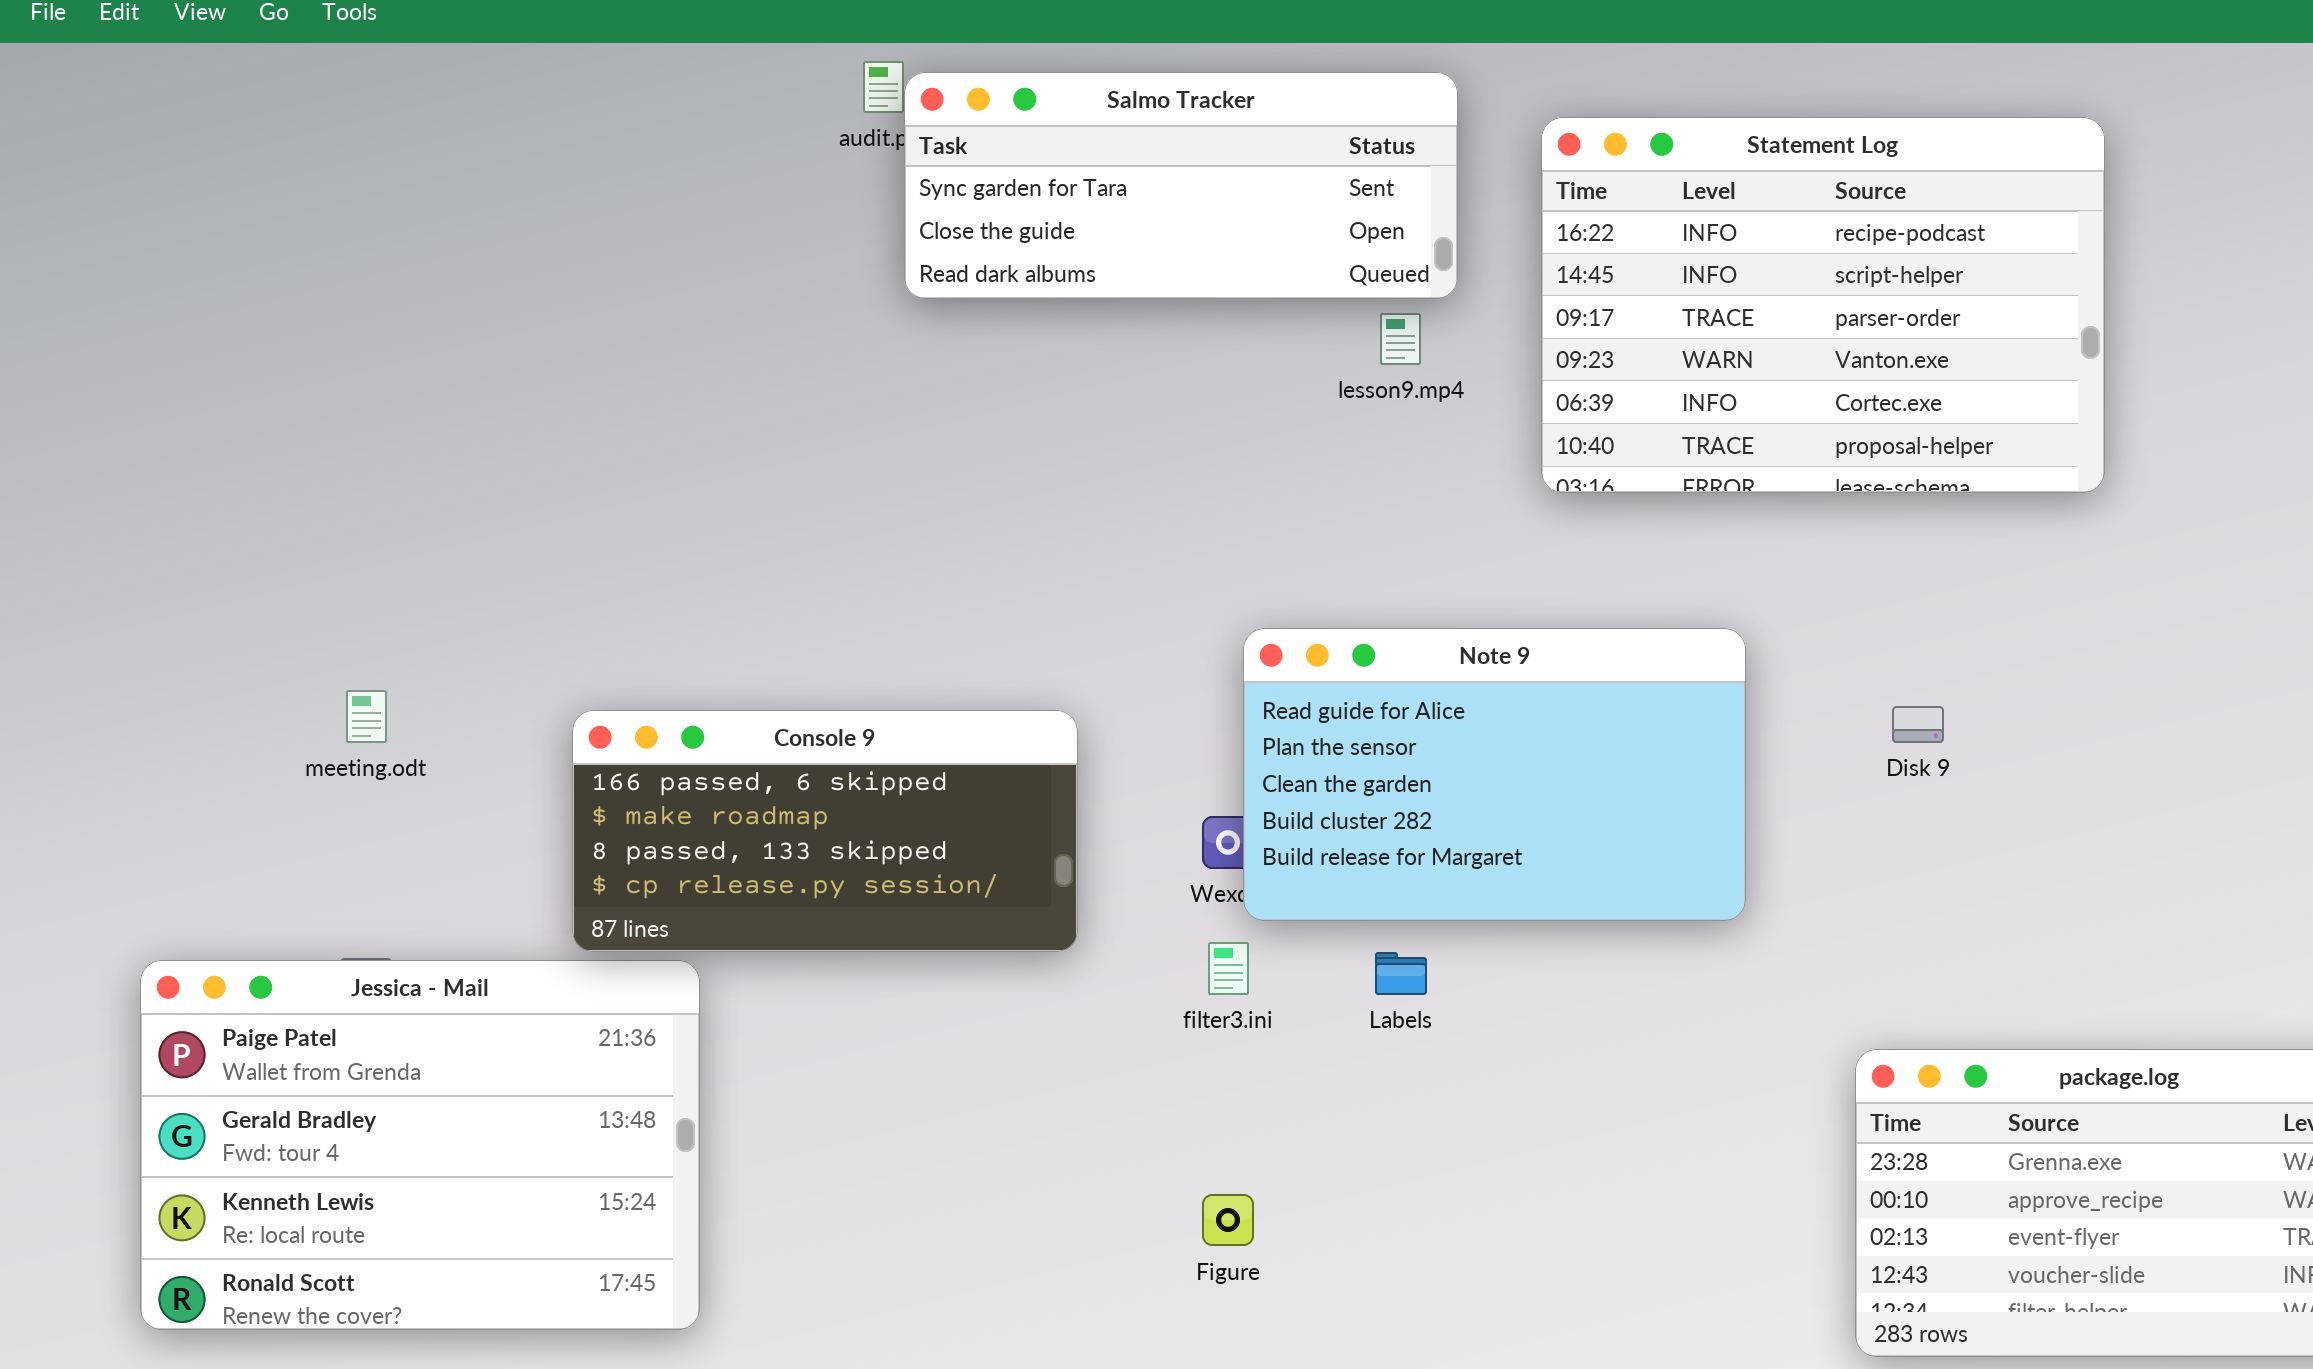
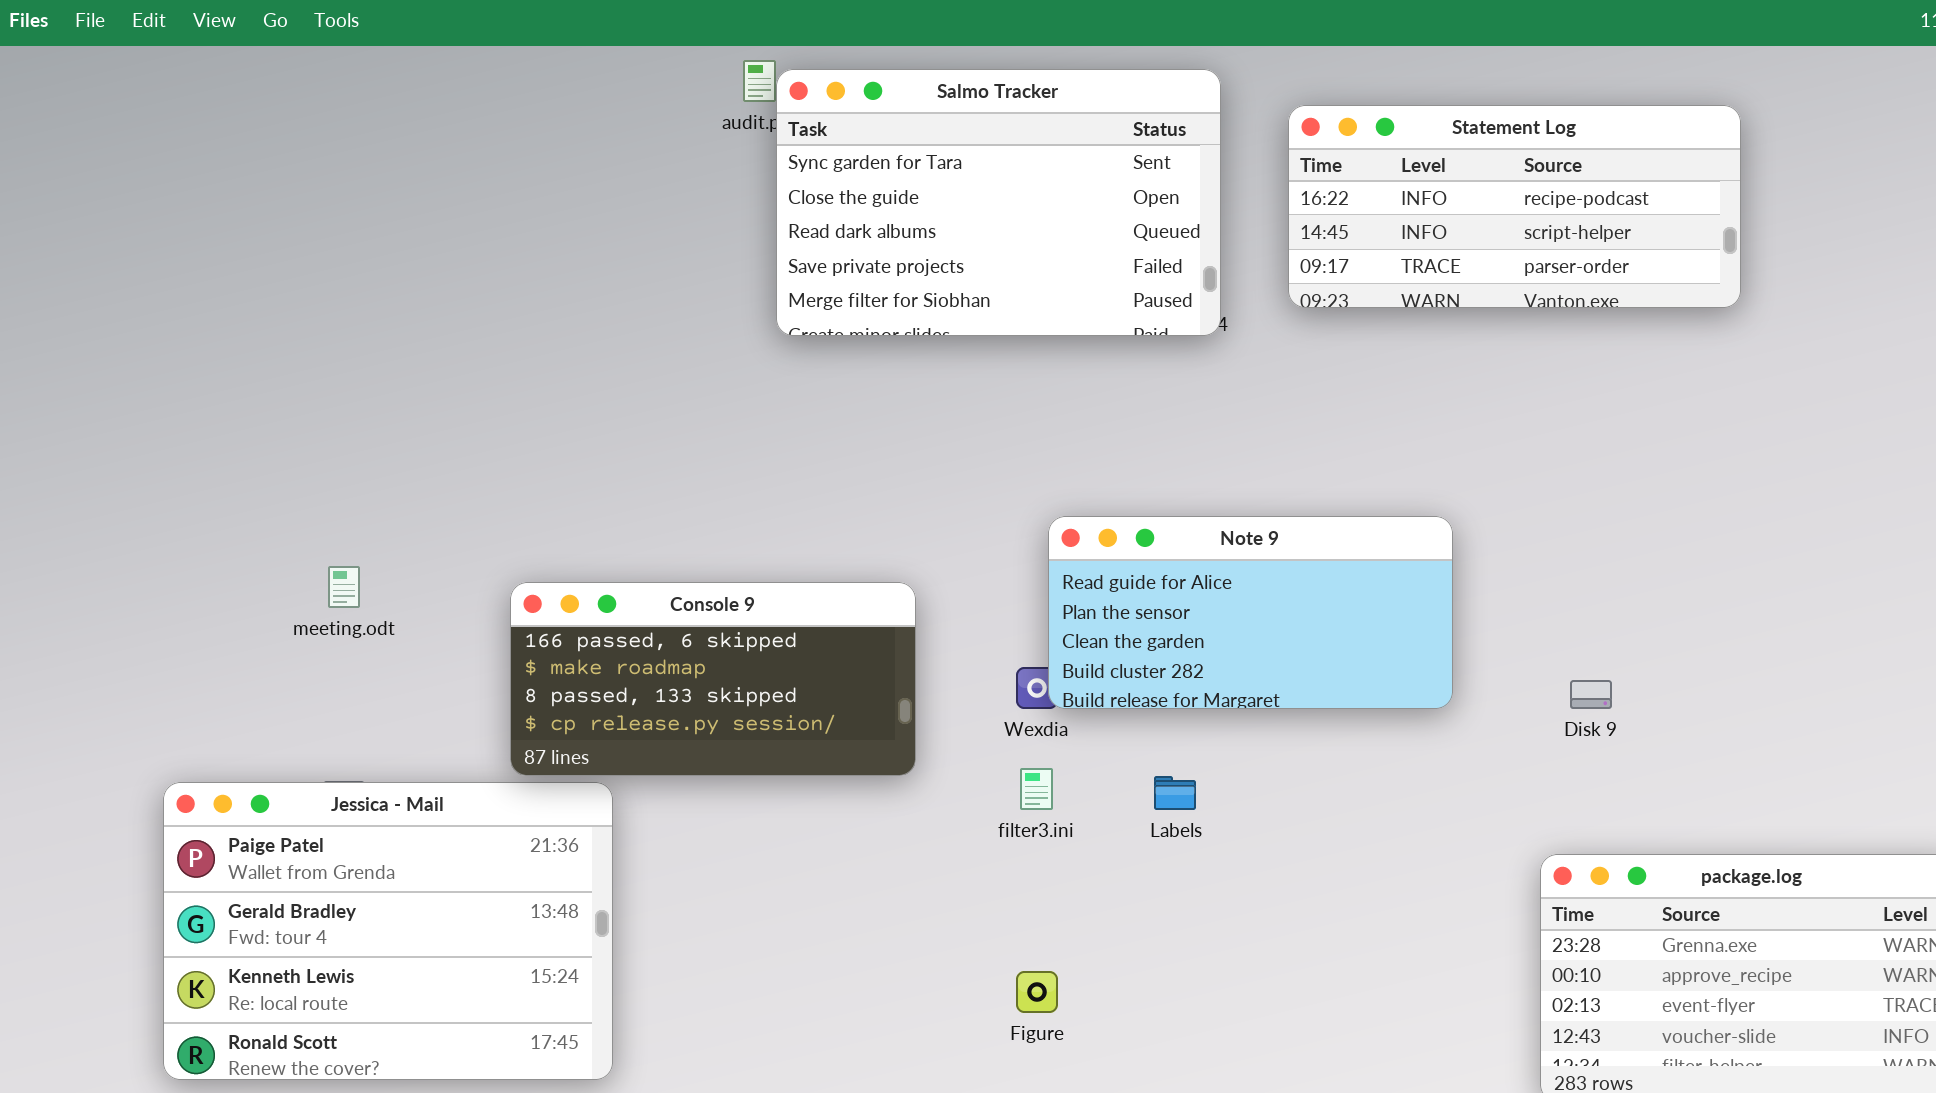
Salmo Tracker: [904,72,1458,299] -> [776,69,1221,336], resized
Statement Log: [1541,117,2105,493] -> [1288,105,1741,308], resized
Note 9: [1243,628,1746,921] -> [1048,516,1453,709], resized
Disk 9: [1892,706,1944,743] -> [1570,680,1612,709], moved

